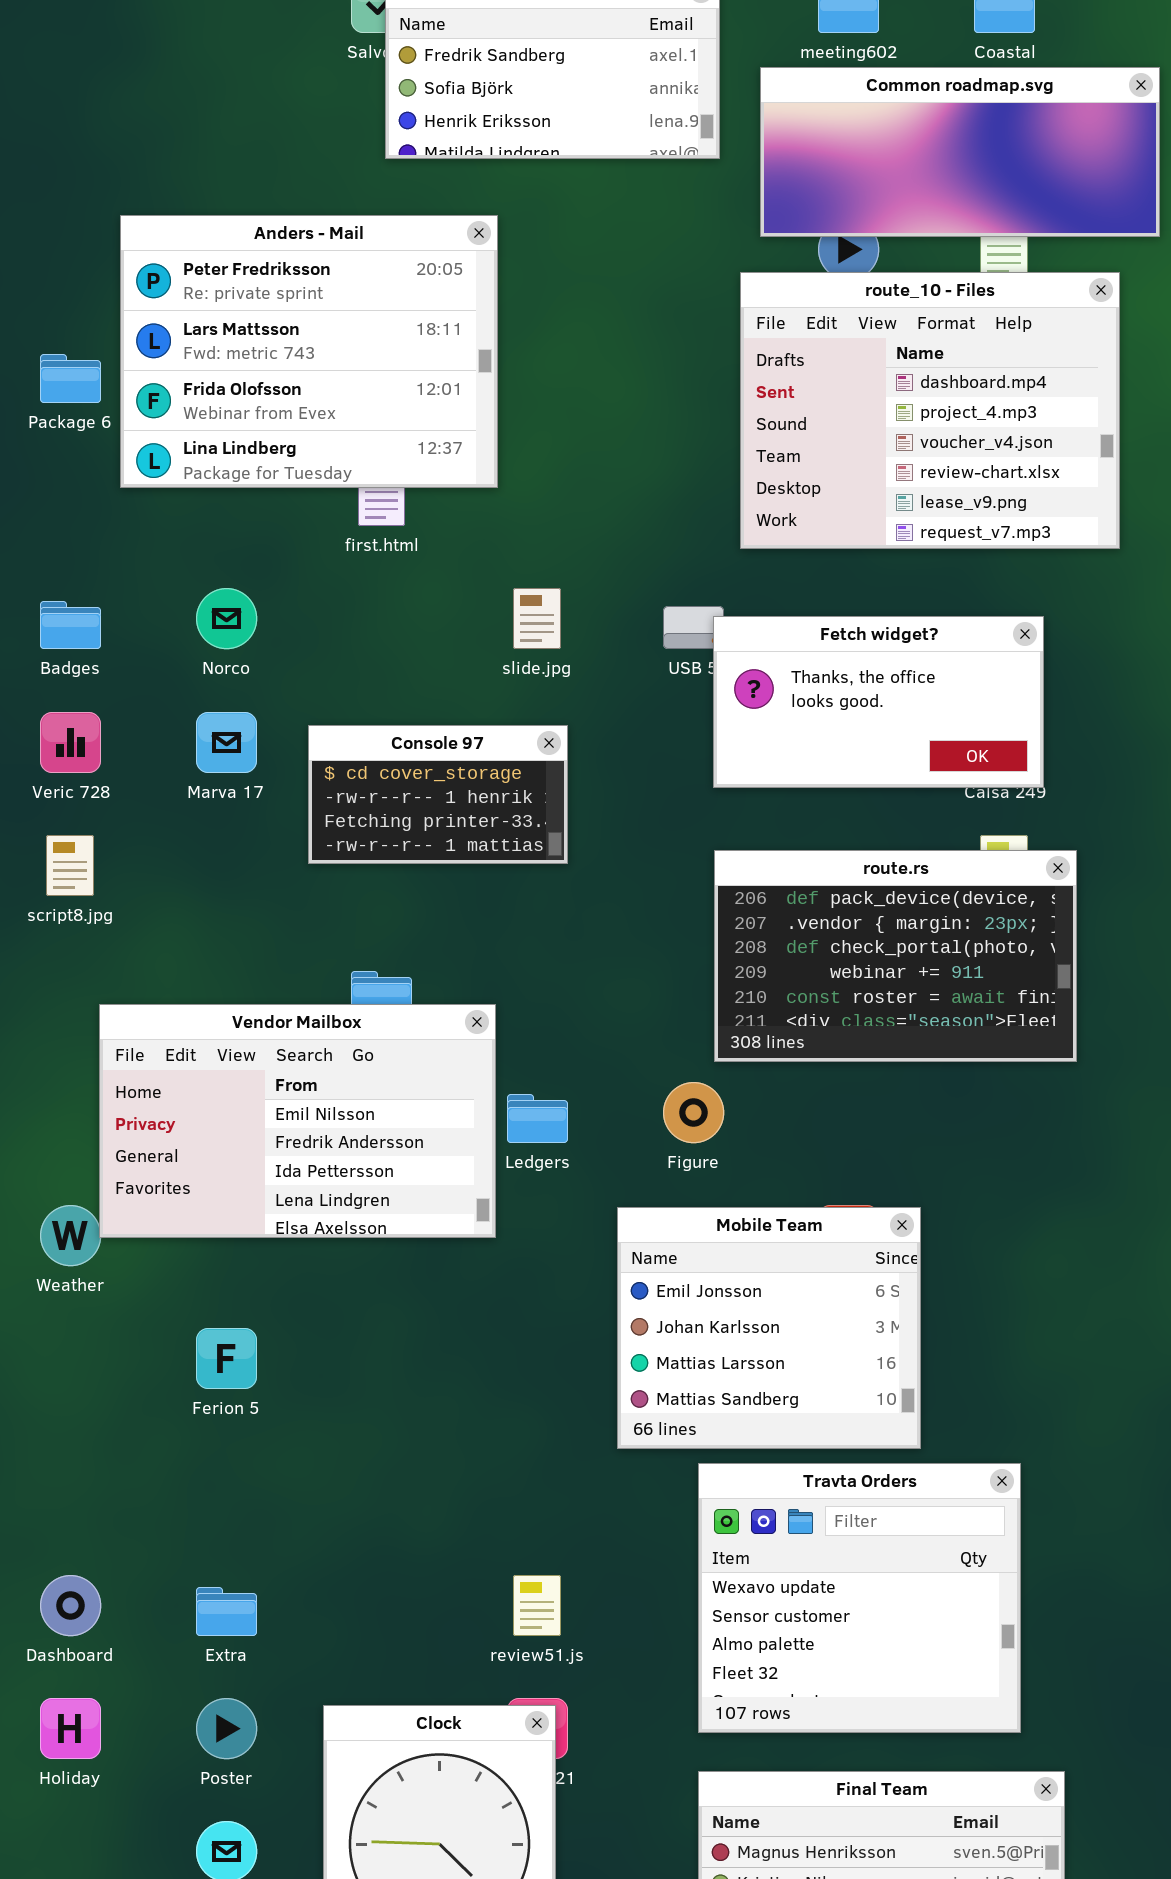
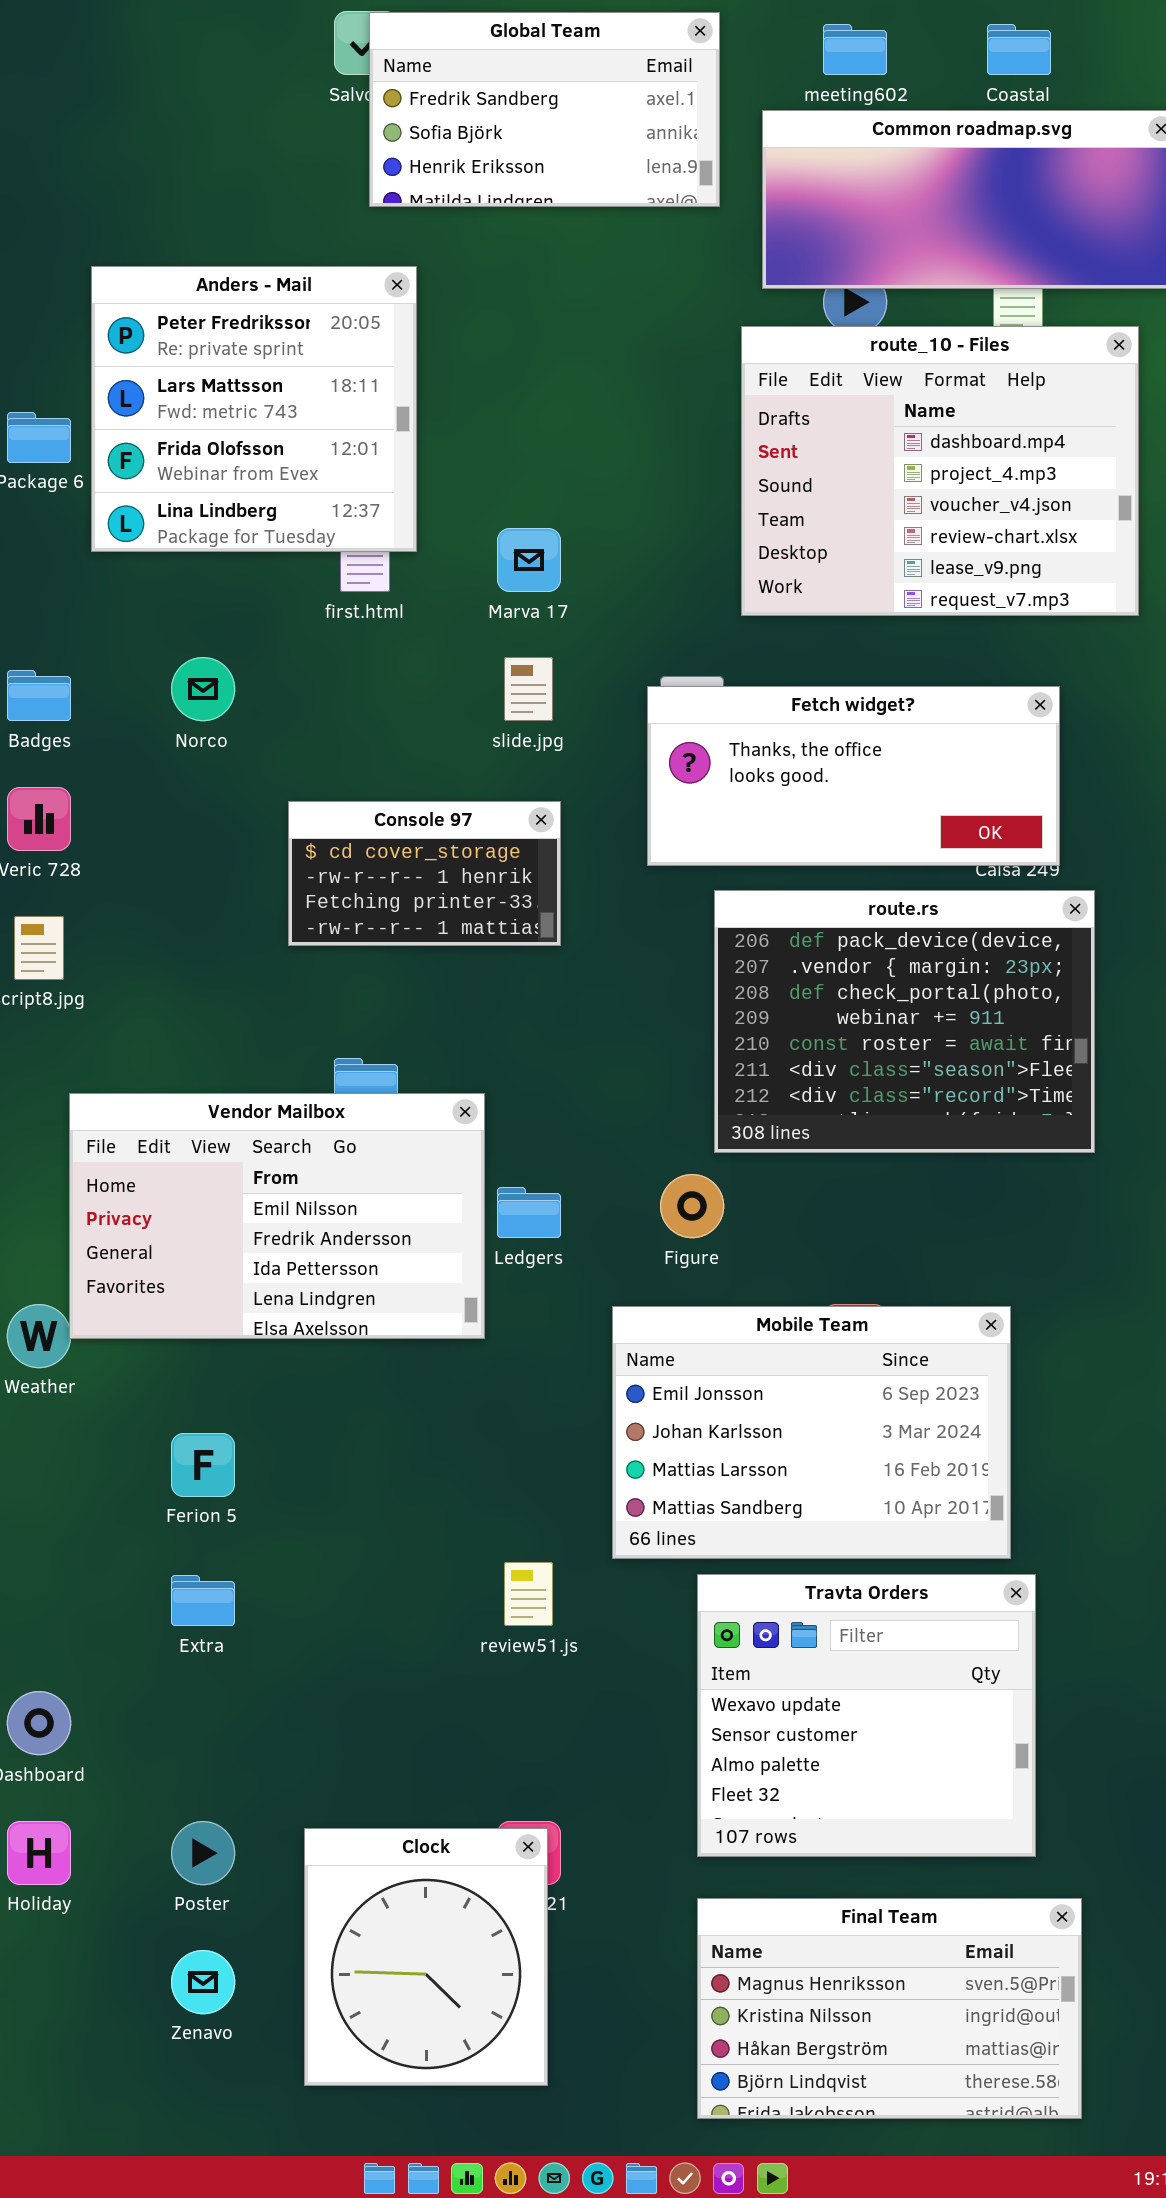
Anders - Mail: [120,215,498,488] -> [91,266,417,552], resized
Fetch widget?: [713,616,1044,788] -> [647,686,1060,866], resized
Marva 17: [196,712,257,773] -> [497,528,561,592], moved
route.rs: [714,850,1077,1062] -> [714,890,1095,1153], resized
Mobile Team: [617,1207,921,1449] -> [612,1306,1011,1559], resized
review51.js: [513,1575,561,1636] -> [504,1562,553,1626], moved
Extra: [196,1587,257,1636] -> [171,1575,235,1626], moved

